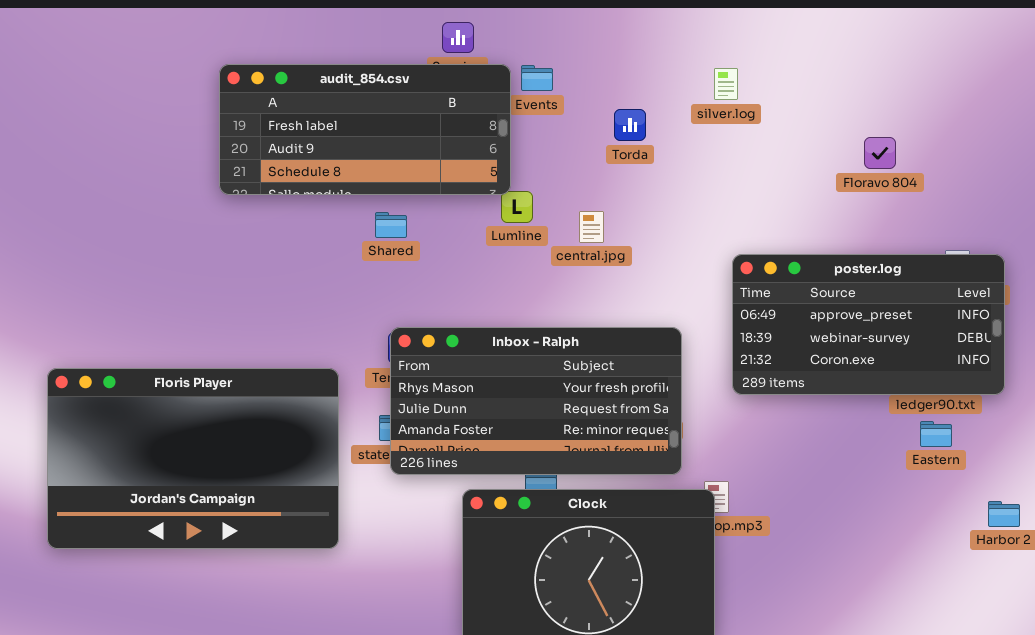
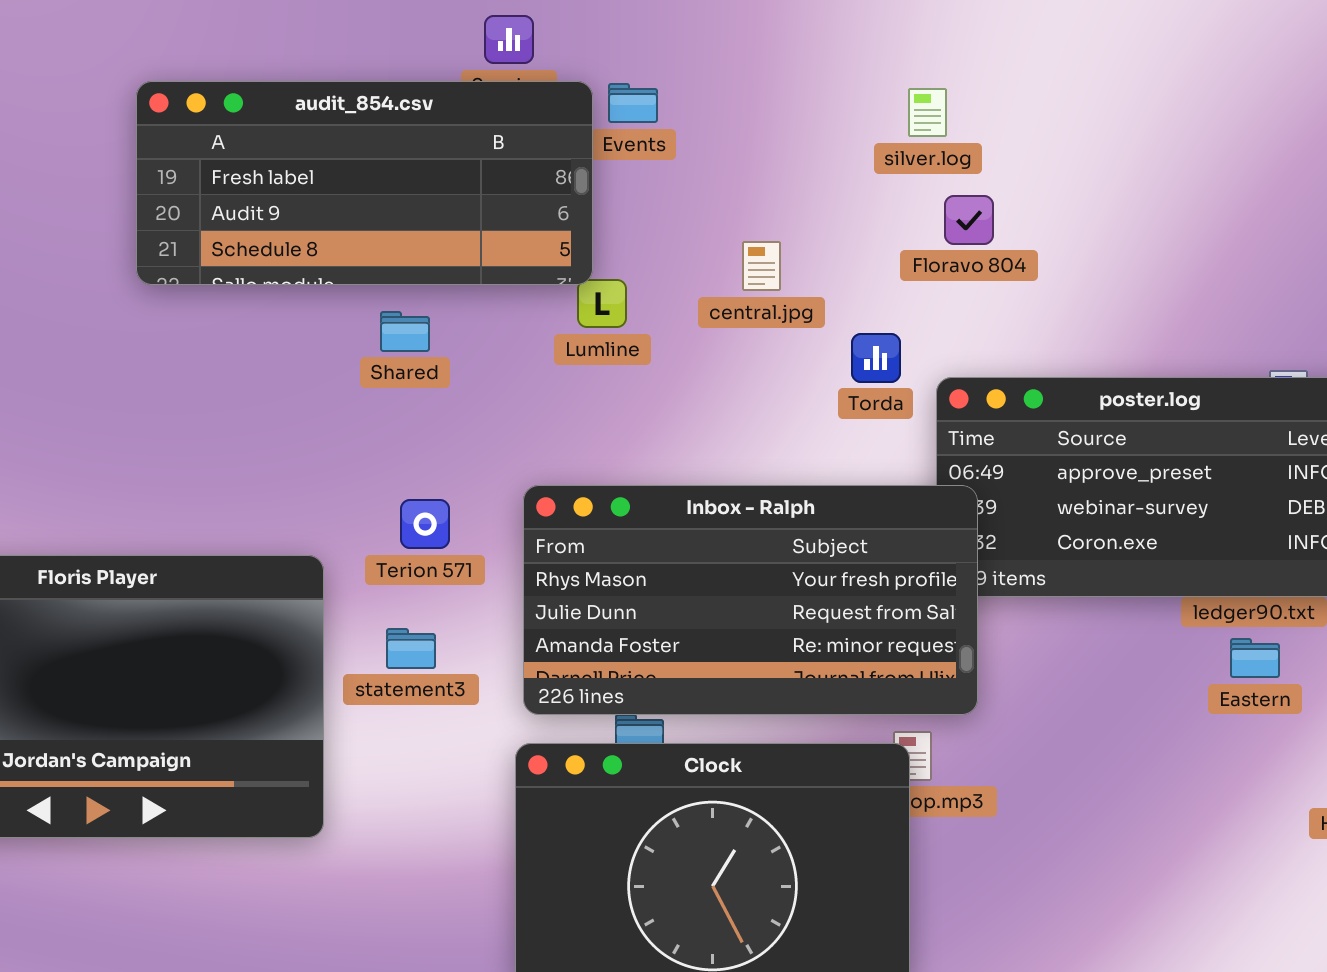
Torda: [614,109,646,141] -> [851,333,901,383], moved
Floravo 804: [864,137,896,169] -> [944,195,994,245], moved
central.jpg: [579,211,604,243] -> [742,241,781,291], moved
Inbox - Ralph: [390,327,682,475] -> [523,485,978,715], moved

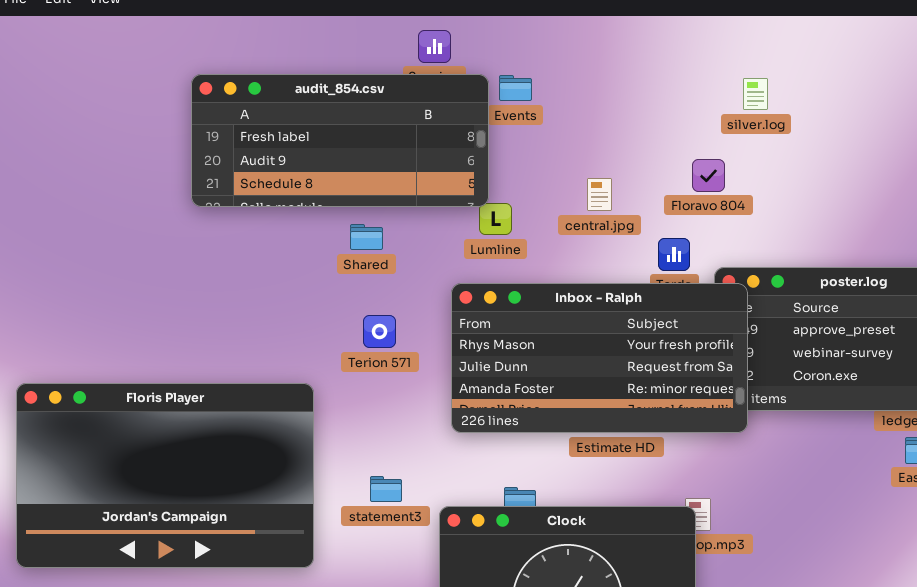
silver.log: [908,88,947,137] -> [743,78,768,110], moved
Floravo 804: [944,195,994,245] -> [692,159,725,192], moved
Inbox - Ralph: [523,485,978,715] -> [451,283,748,433], moved
Terion 571: [400,499,450,549] -> [363,315,396,348], moved
statement3: [386,628,436,669] -> [370,476,402,502], moved

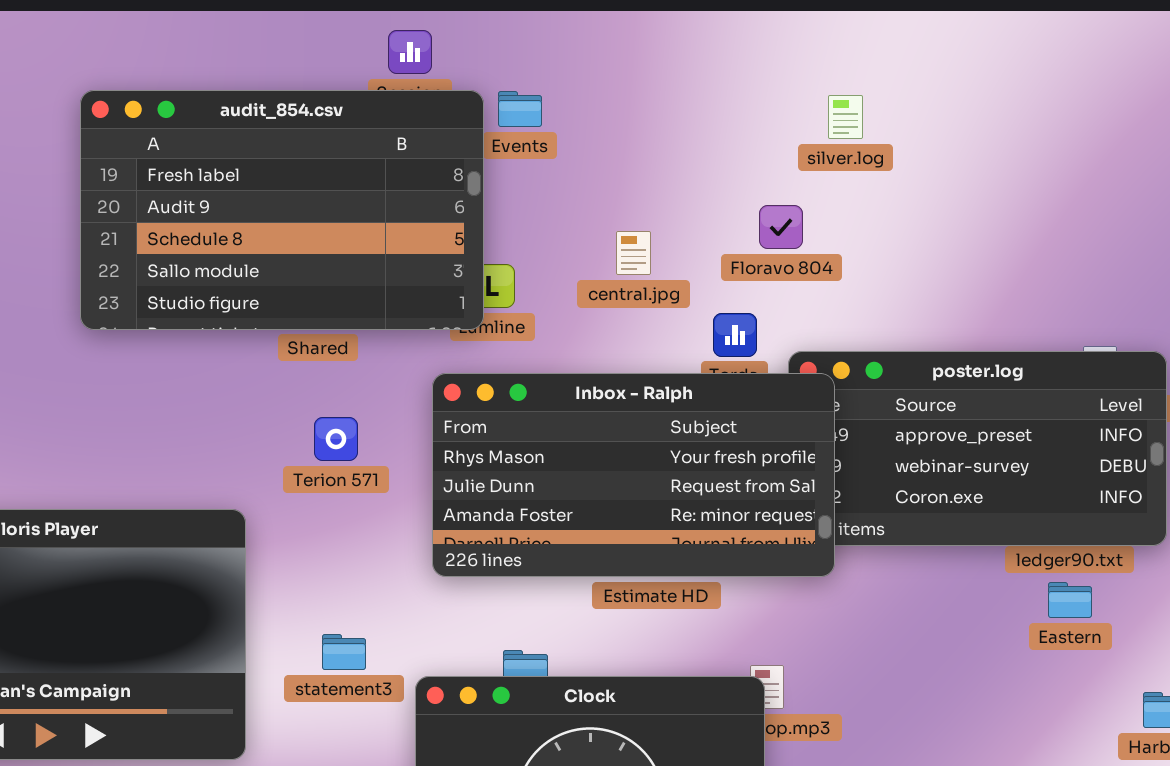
audit_854.csv: [191,74,489,207] -> [80,90,484,330], resized

